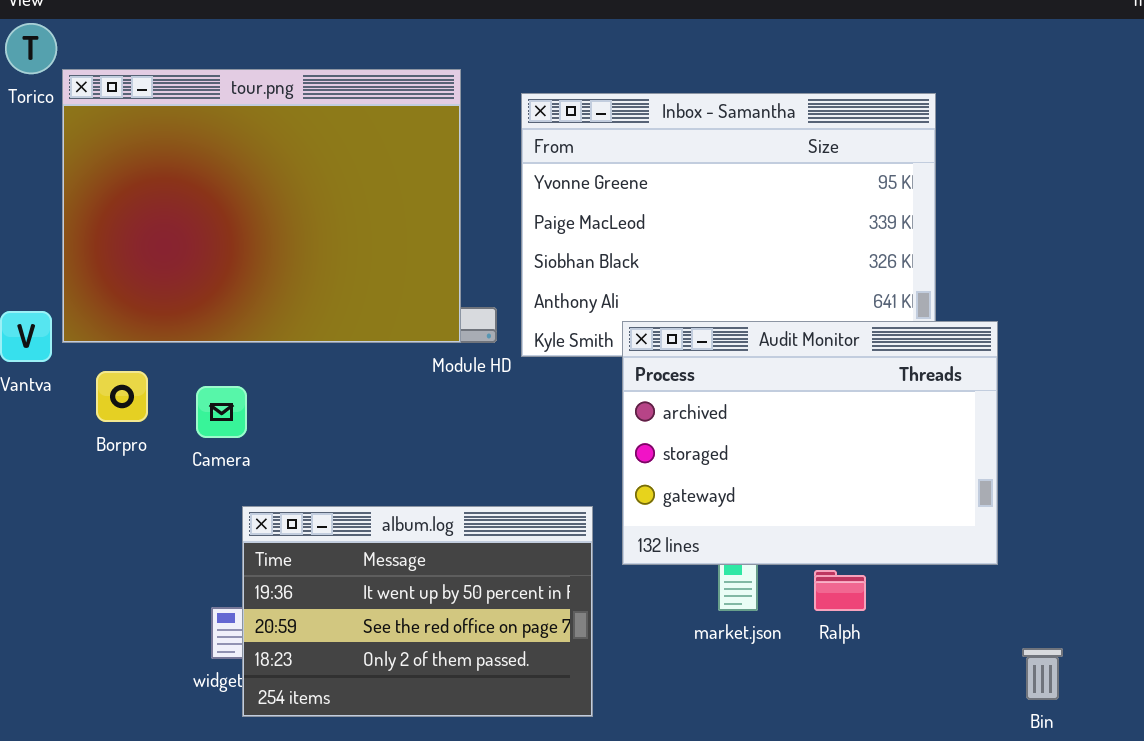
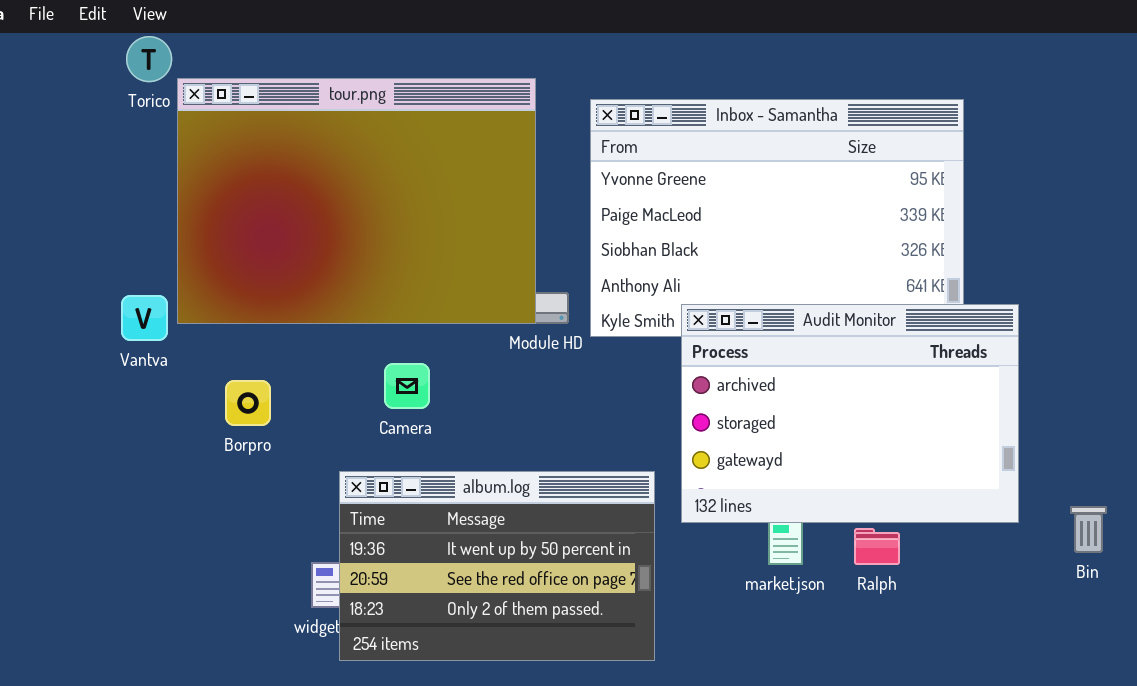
Borpro: [96,371,148,422] -> [225,380,271,426], moved
Camera: [196,386,247,438] -> [384,363,430,409], moved
Bin: [1022,648,1063,700] -> [1070,506,1107,553], moved

